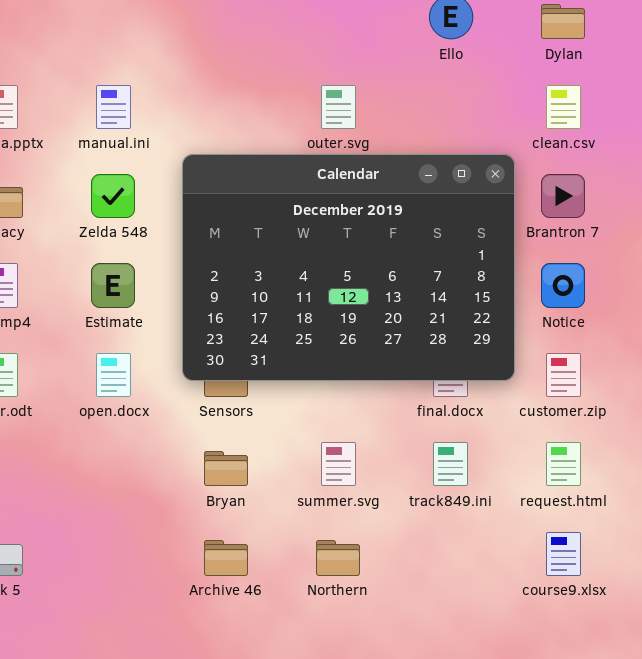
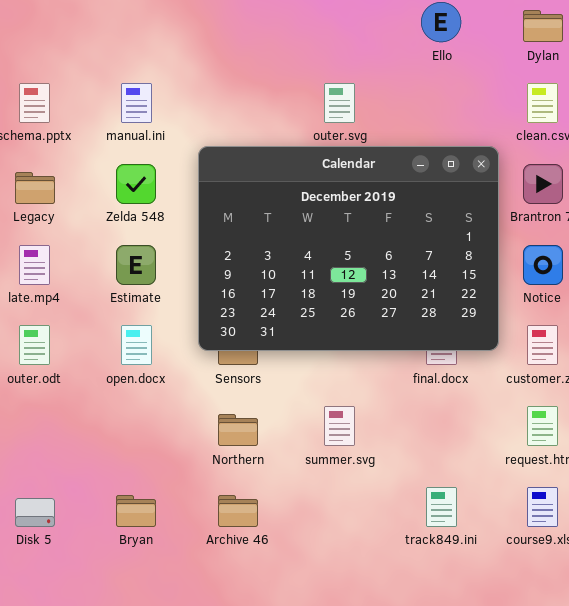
track849.ini: [433,442,468,486] -> [426,487,457,527], moved
Bryan: [204,451,248,486] -> [116,495,156,527], moved
Northern: [316,540,360,576] -> [218,414,258,446], moved

